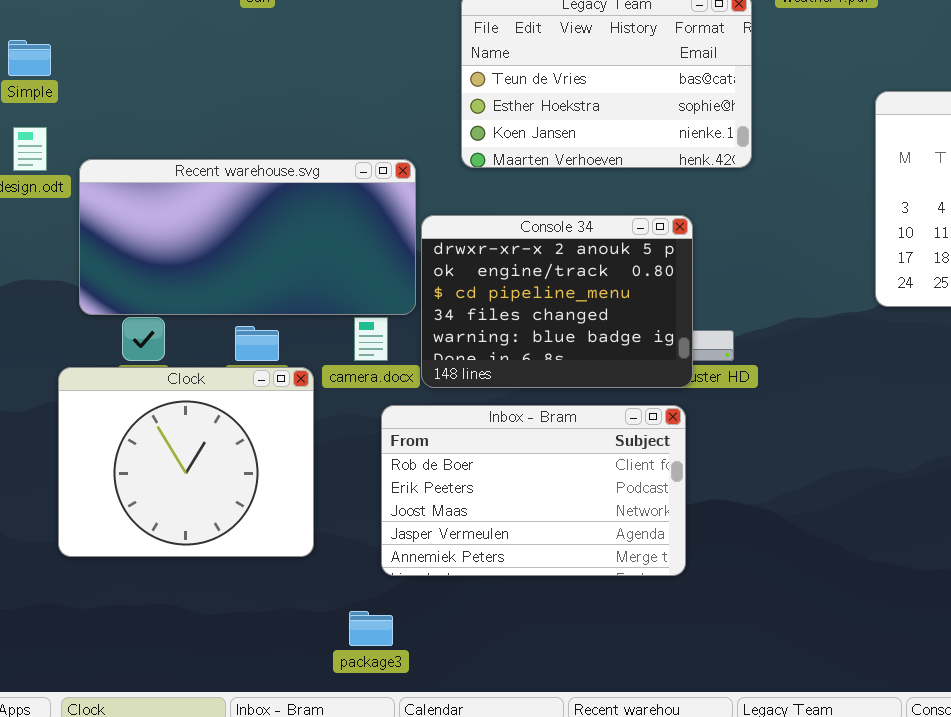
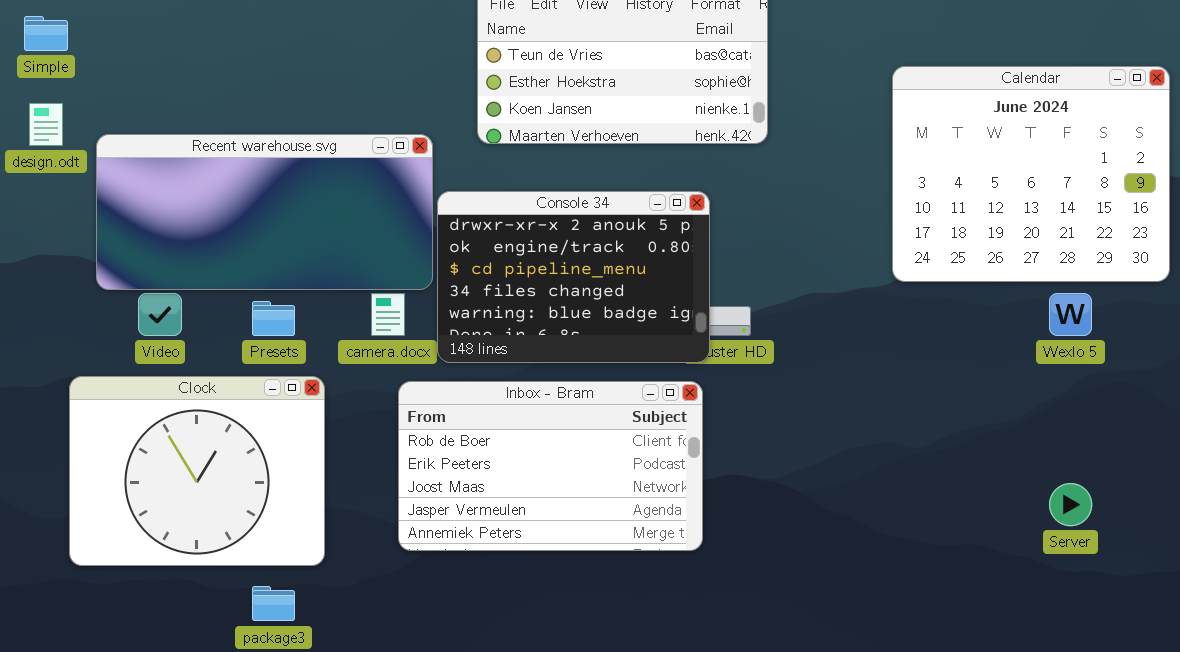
Clock: [58,367,314,557] -> [69,376,325,566], moved
package3: [349,611,393,646] -> [252,586,295,621], moved

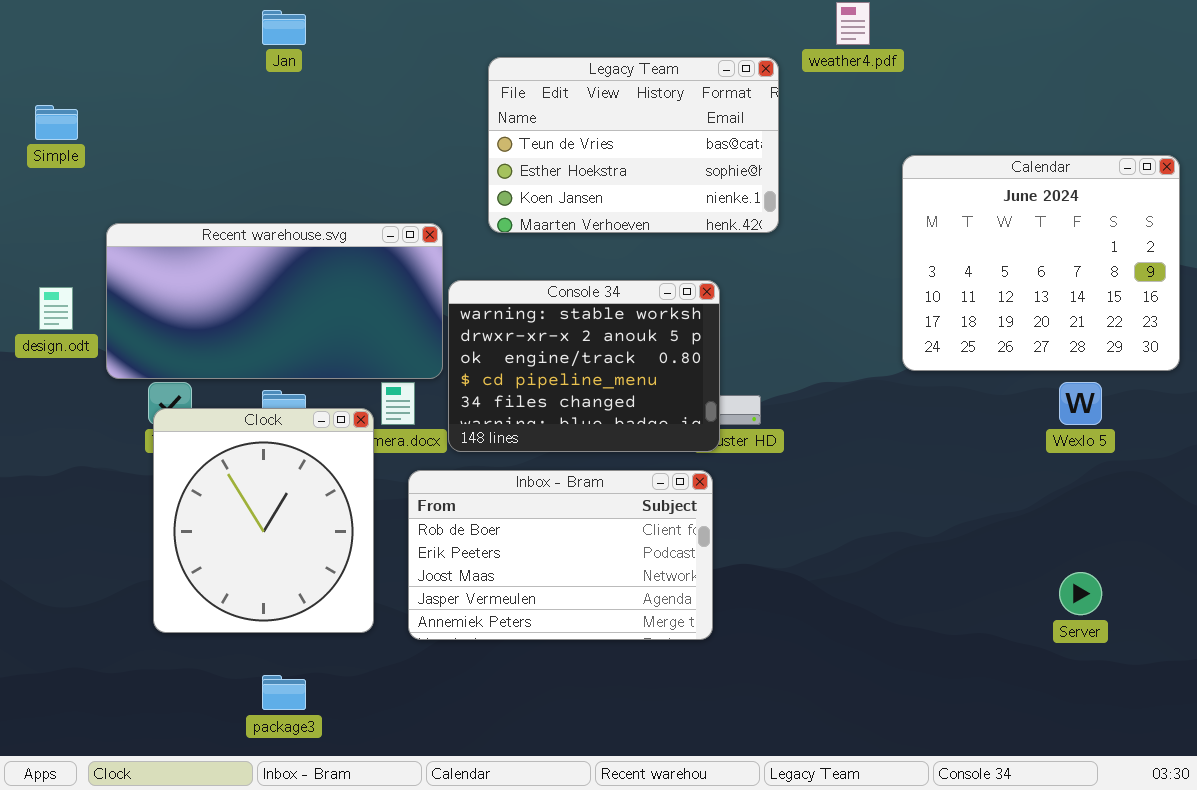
design.odt: [29,103,63,146] -> [39,287,73,330], moved
Console 34: [437,191,710,363] -> [448,280,720,452], scrolled up 1 row
Clock: [69,376,325,566] -> [153,408,374,633], moved, resized

